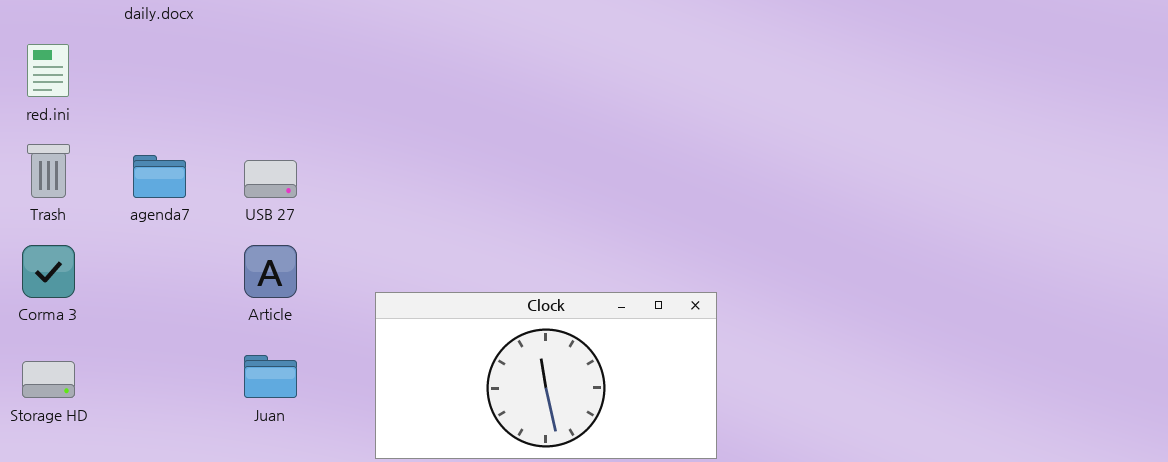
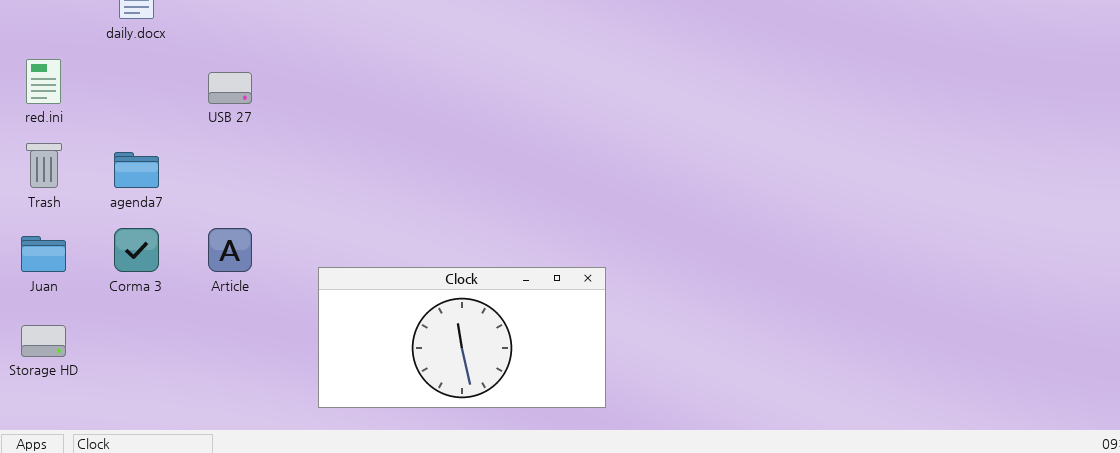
USB 27: [244,160,297,198] -> [208,72,252,104], moved
Corma 3: [22,245,75,298] -> [114,228,159,272], moved
Juan: [244,355,297,398] -> [21,236,66,272], moved

